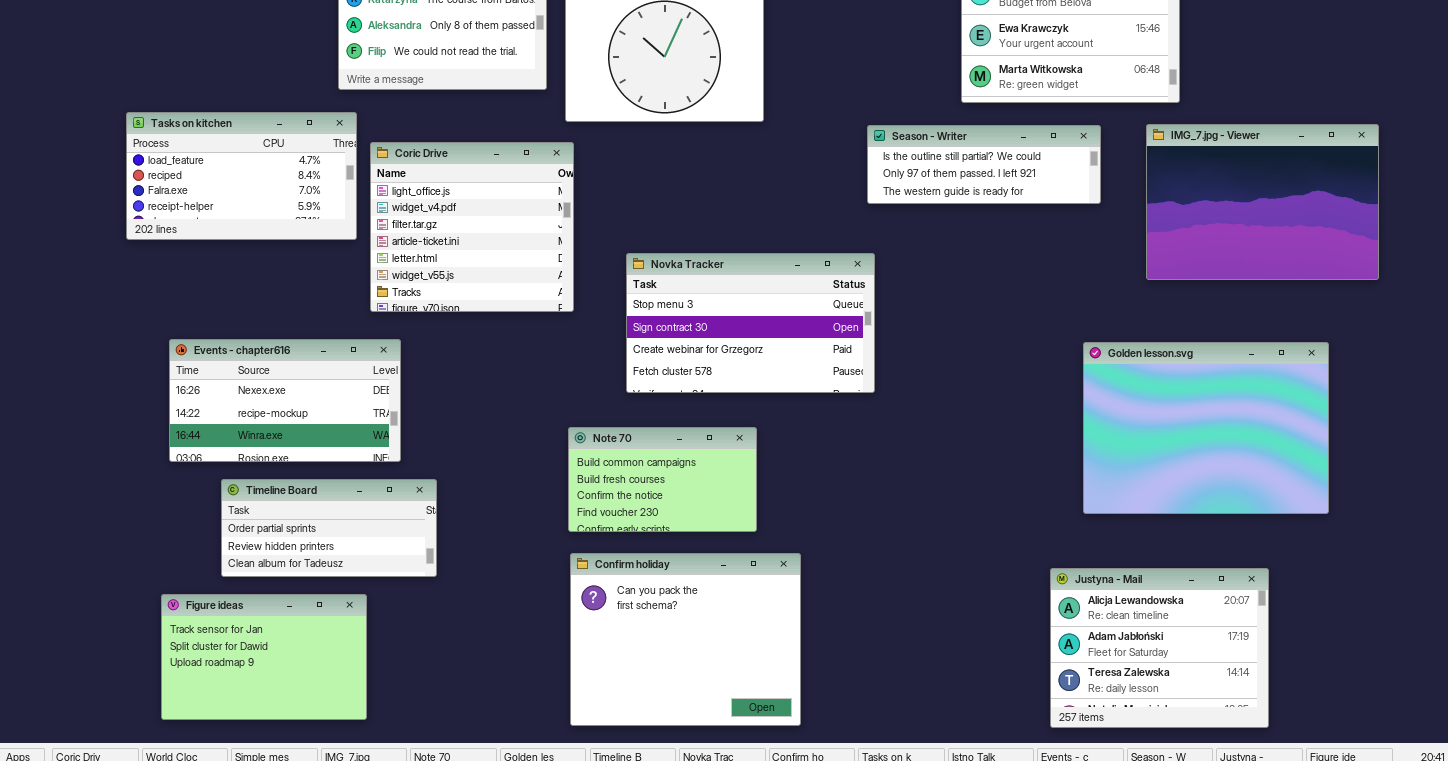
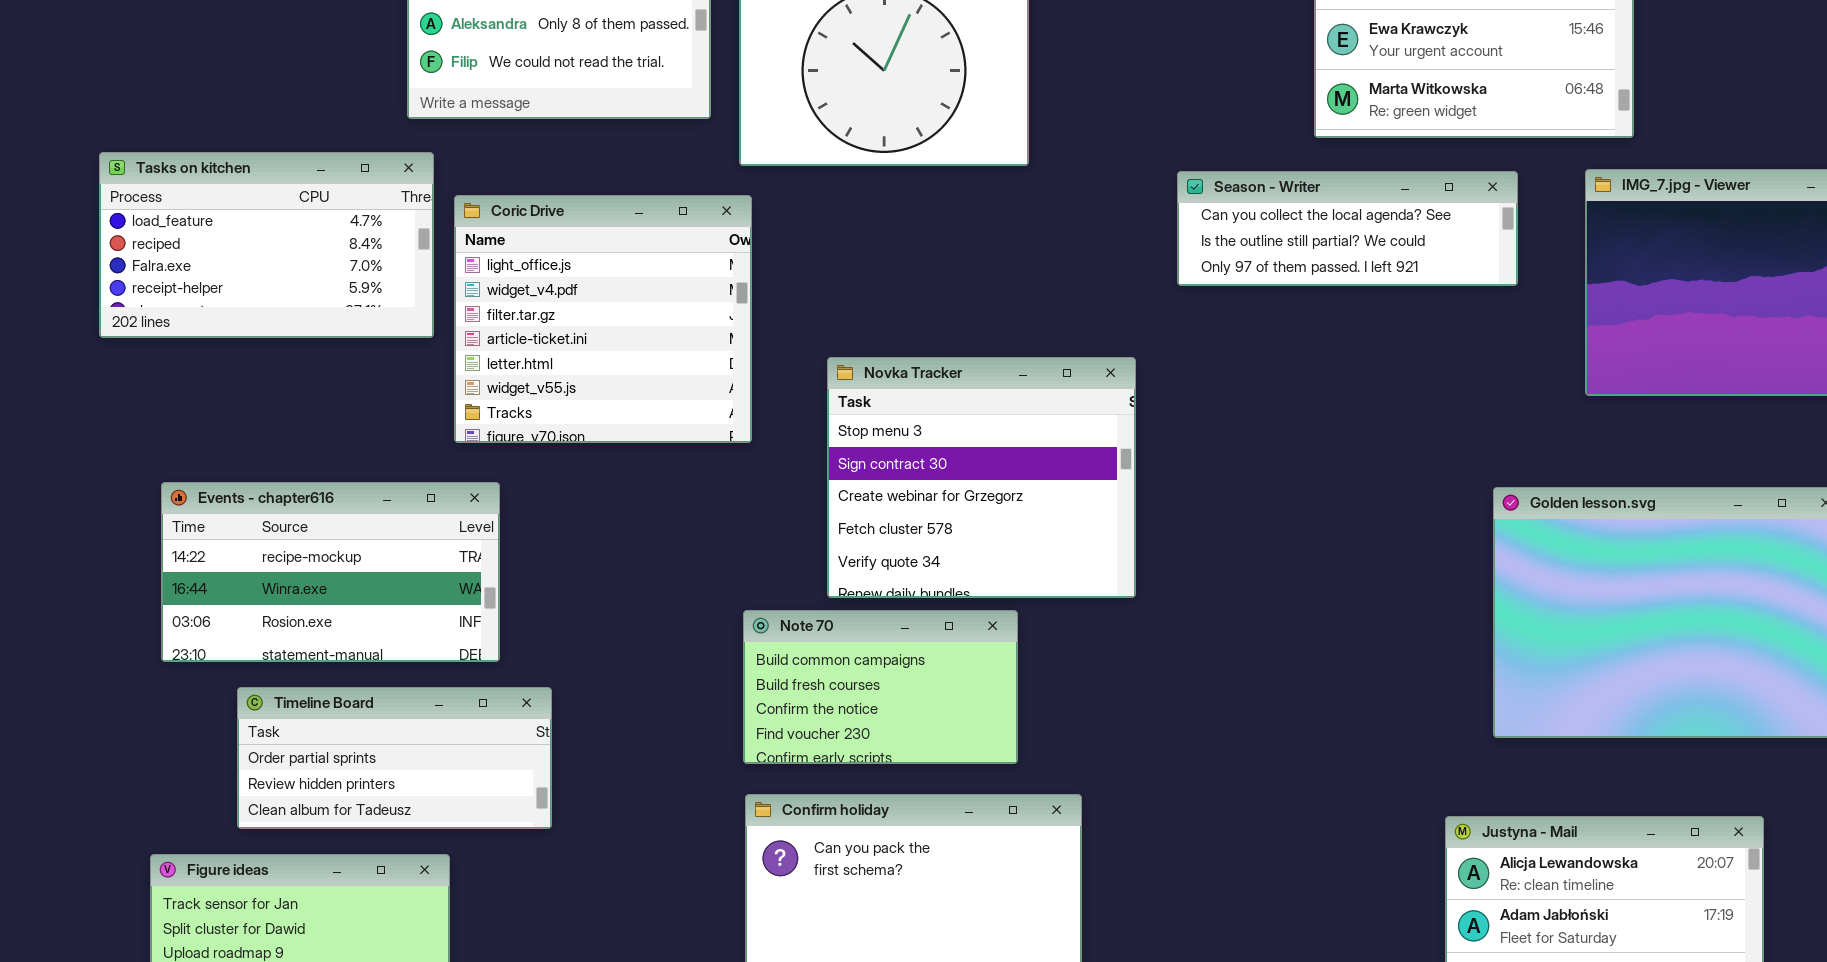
Season - Writer: [867,125,1101,204] -> [1177,171,1518,286], scrolled up 1 row
Novka Tracker: [626,253,875,393] -> [827,357,1136,598], resized
Events - chapter616: [169,339,401,462] -> [161,482,500,662], scrolled down 1 row

